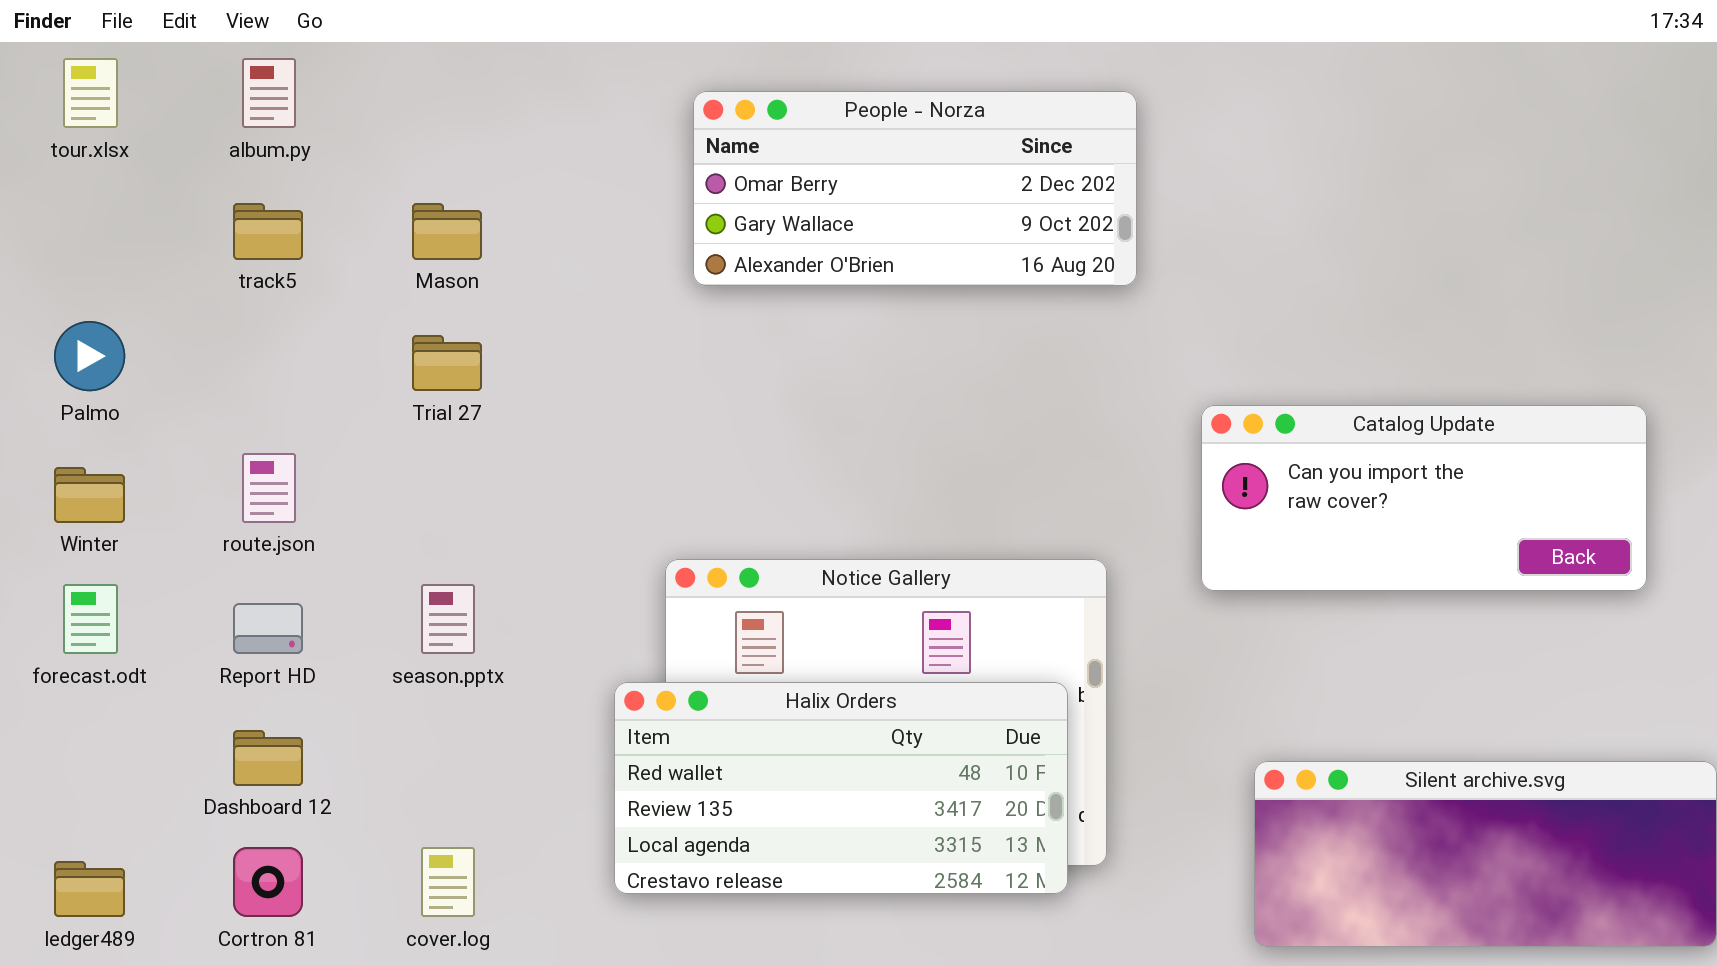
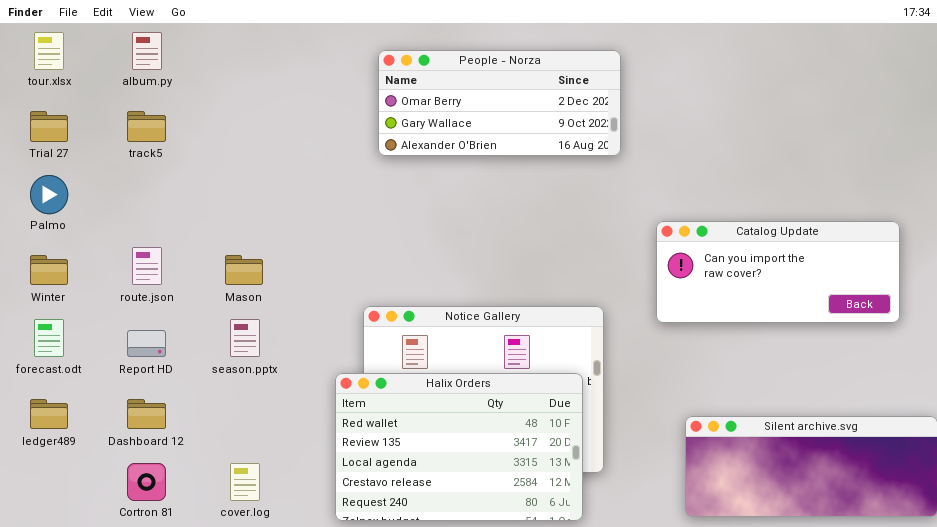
Mason: [412,203,482,260] -> [225,255,263,285], moved
Trial 27: [412,335,482,391] -> [30,111,68,142], moved
Halix Orders: [614,682,1068,894] -> [335,373,583,521], resized
ledger489: [54,861,125,917] -> [30,399,68,429], moved

